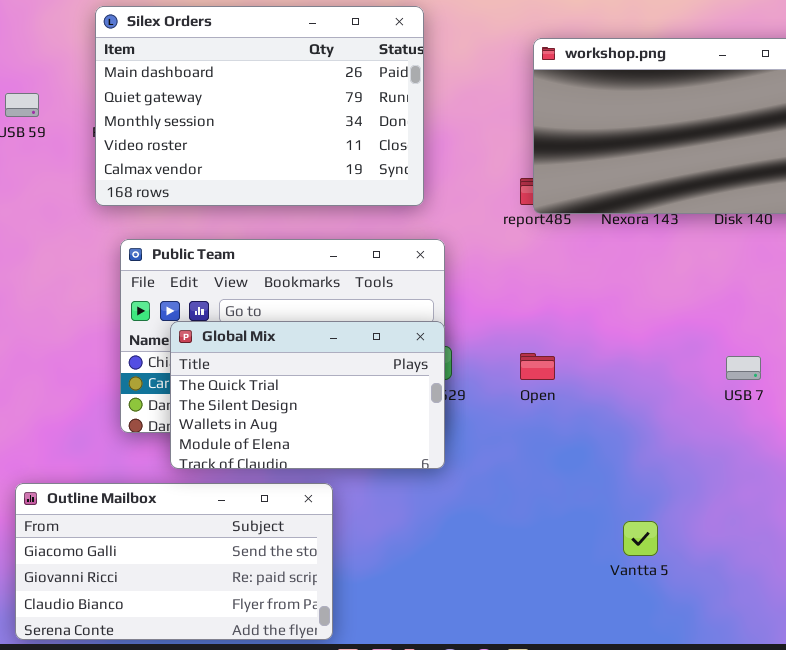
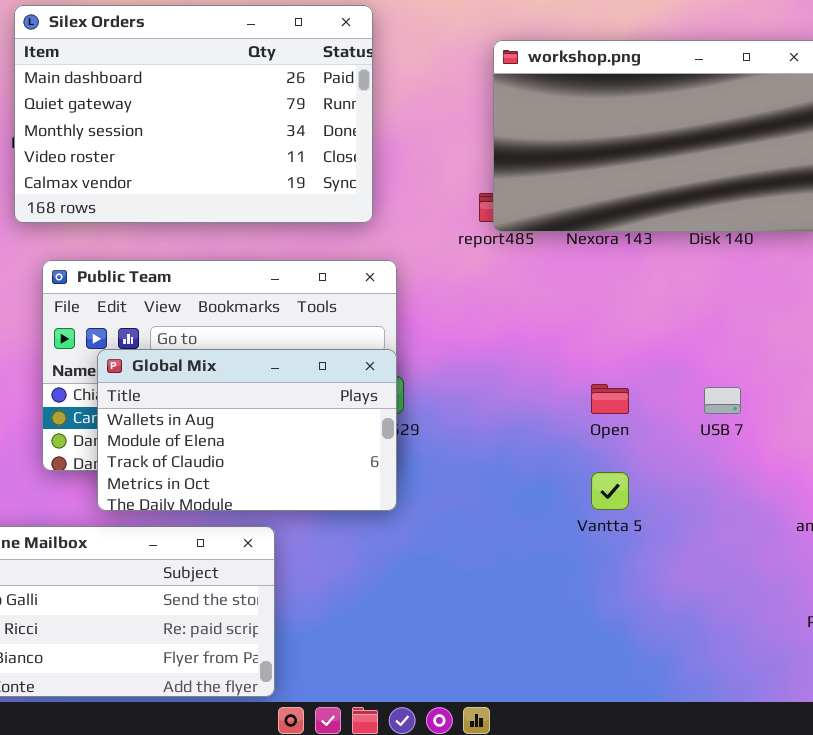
Global Mix: [170,321,445,469] -> [97,349,397,511], scrolled down 2 rows
Open: [520,353,555,380] -> [591,384,629,414], moved
Vantta 5: [623,521,658,556] -> [591,472,629,510], moved

